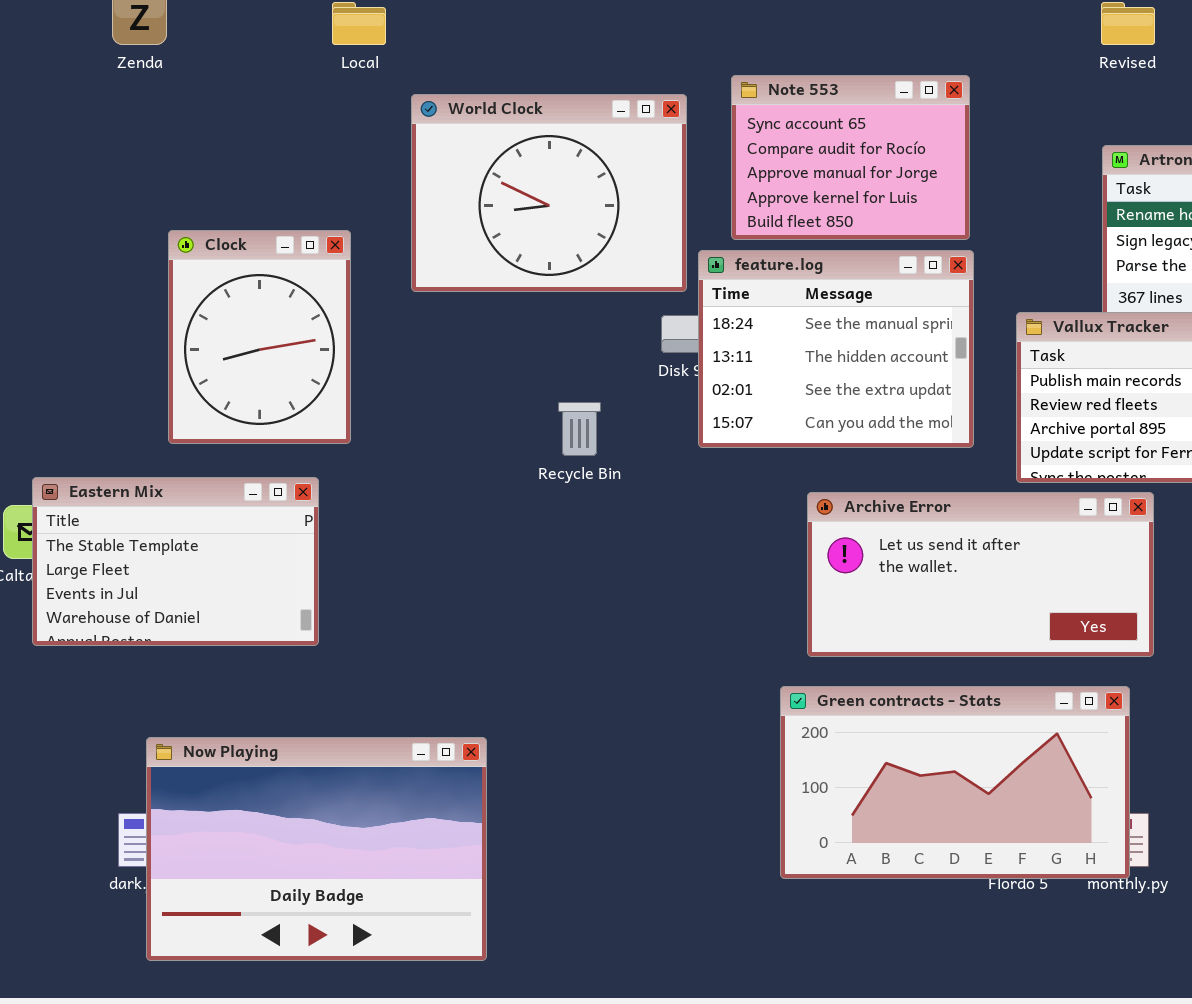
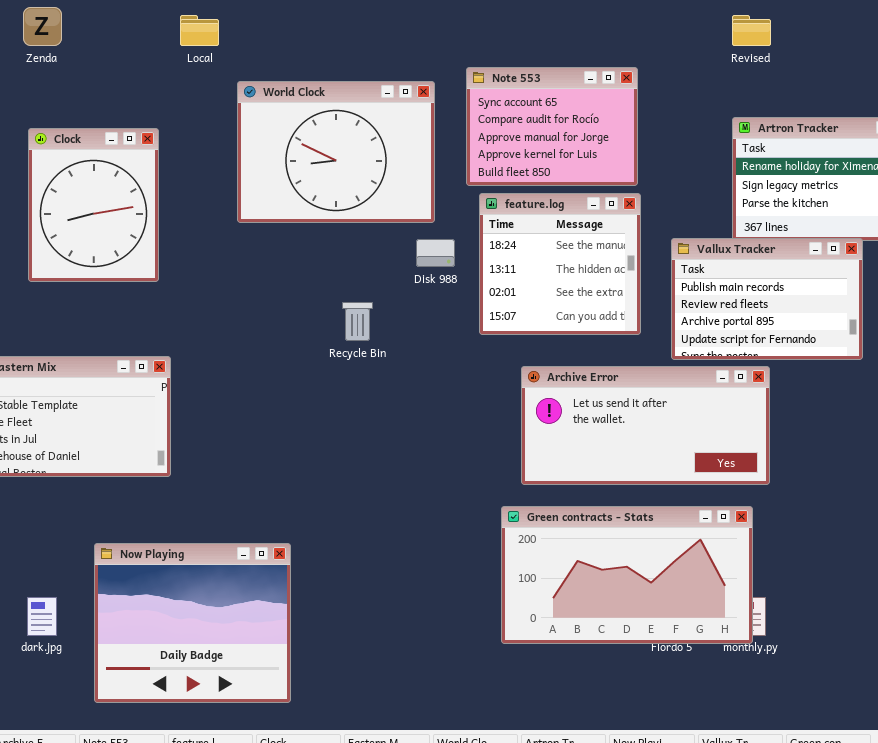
Clock: [168,230,351,444] -> [28,128,159,282], moved
feature.log: [698,250,974,448] -> [479,193,641,335], resized
Now Playing: [146,737,487,961] -> [94,543,291,703], resized

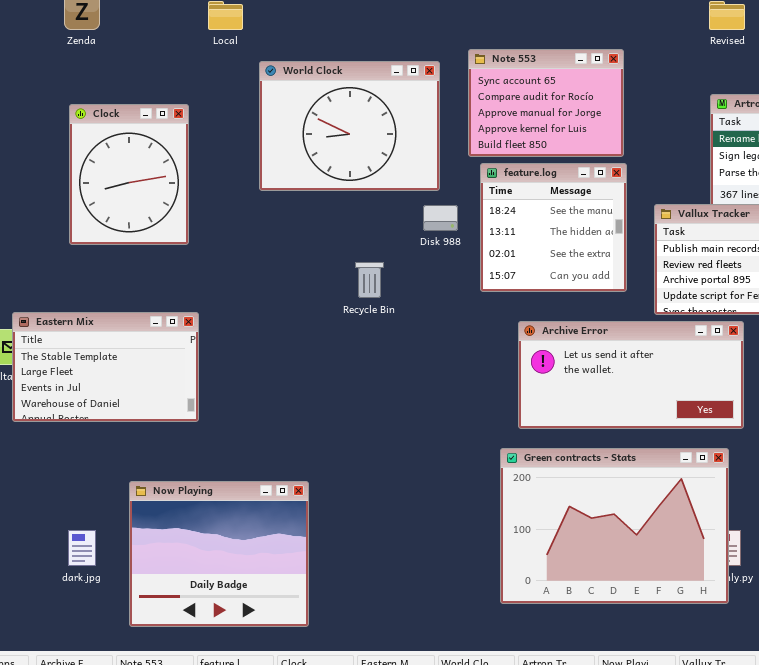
Green contracts - Stats: [501,506,753,644] -> [500,448,729,604], resized

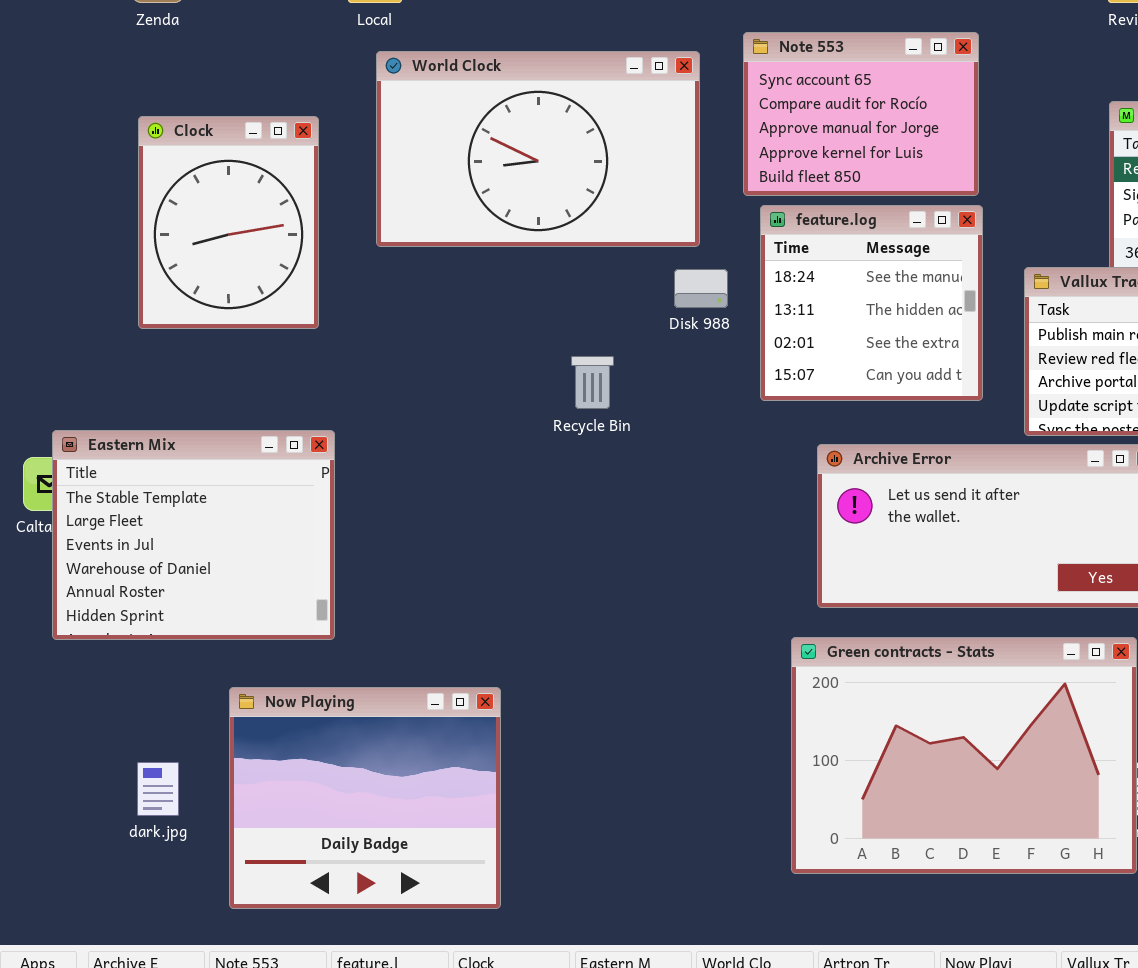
World Clock: [259,61,440,191] -> [376,51,700,247], resized
Eastern Mix: [12,312,199,422] -> [52,430,335,640], resized

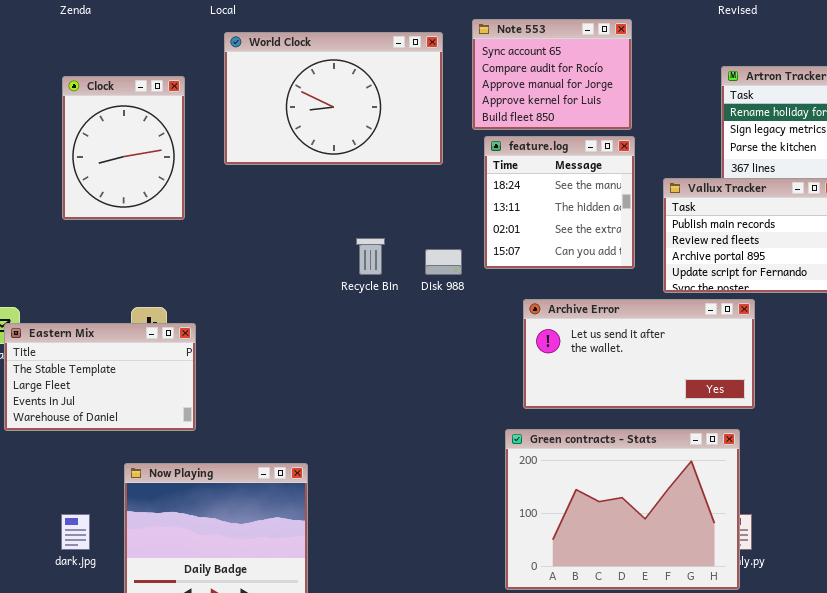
Disk 988: [674,269,728,308] -> [425,249,462,275], moved
Eastern Mix: [52,430,335,640] -> [4,323,196,431], resized

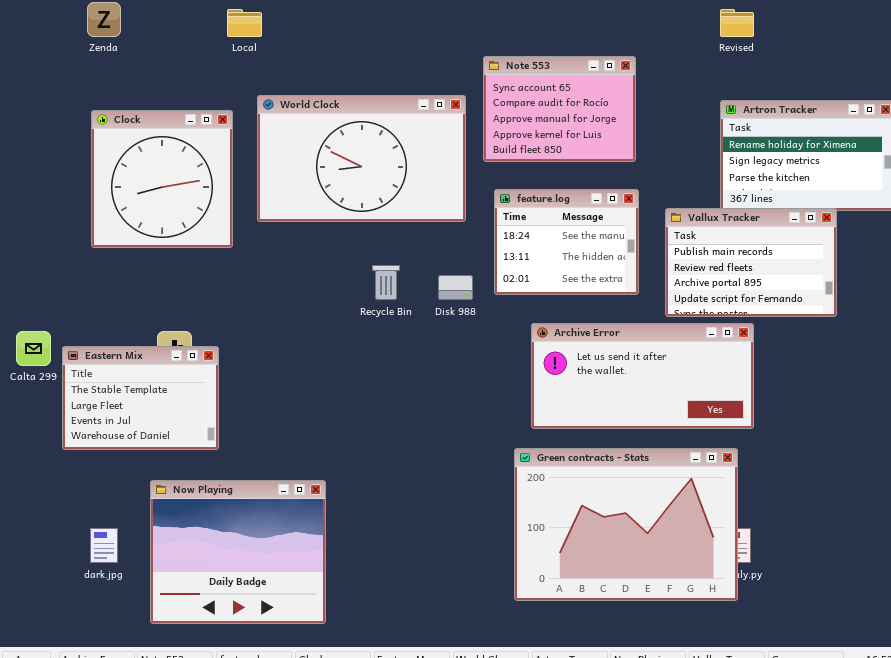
World Clock: [224,32,443,165] -> [257,95,466,222], moved
Clock: [62,76,185,220] -> [91,110,233,248], resized
feature.log: [484,136,635,269] -> [494,189,639,295], resized
Eastern Mix: [4,323,196,431] -> [62,346,219,450], resized

